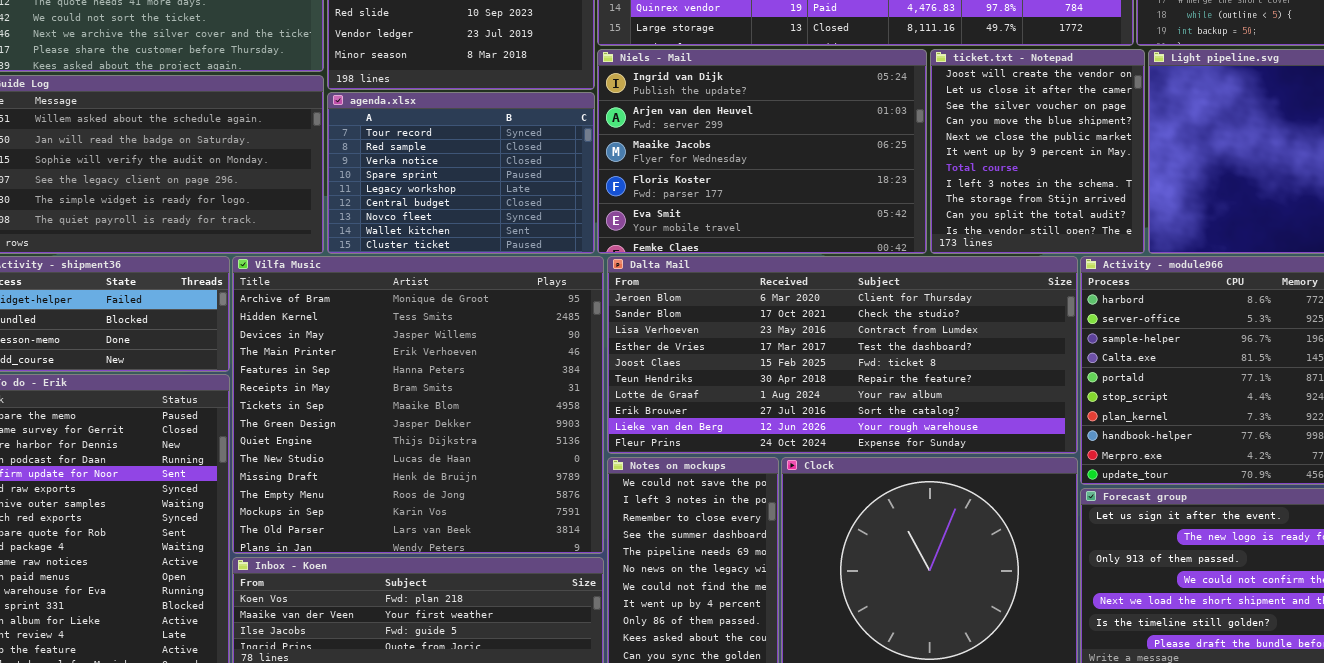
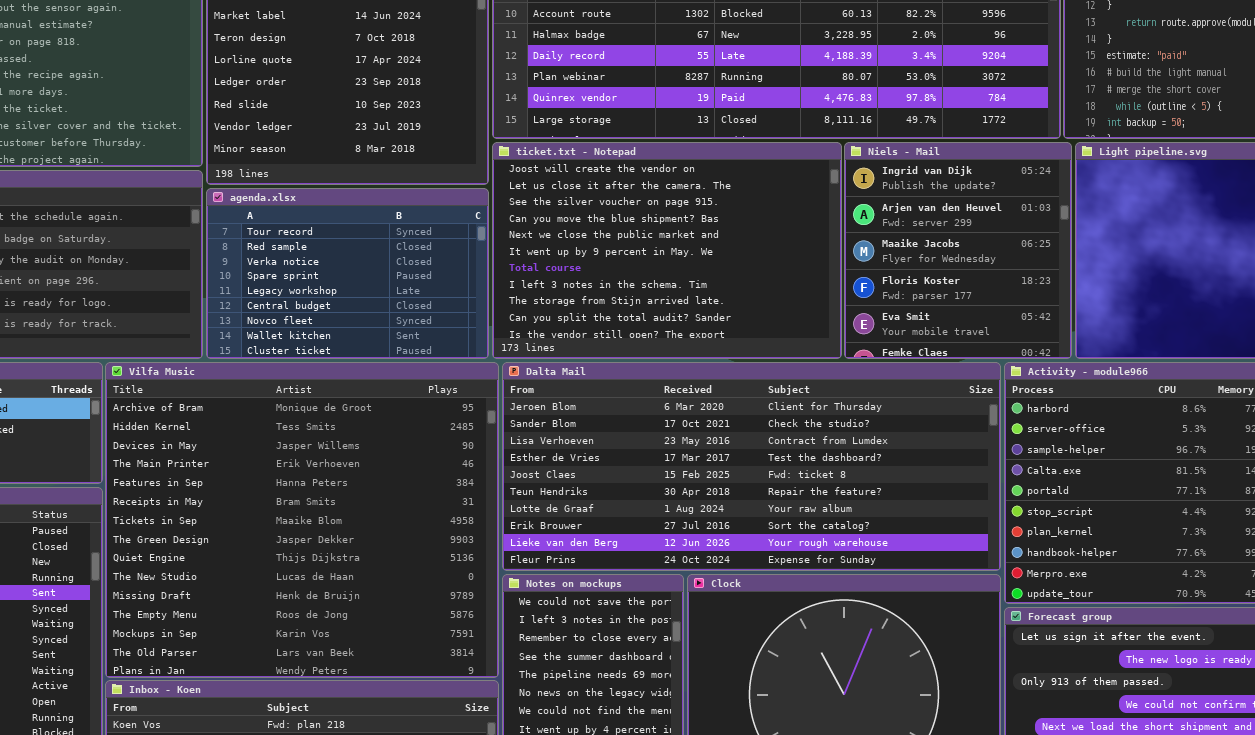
Niels - Mail: [597,49,927,254] -> [844,142,1072,359], moved, resized
ticket.txt - Notepad: [930,49,1145,254] -> [492,142,842,359], moved, resized

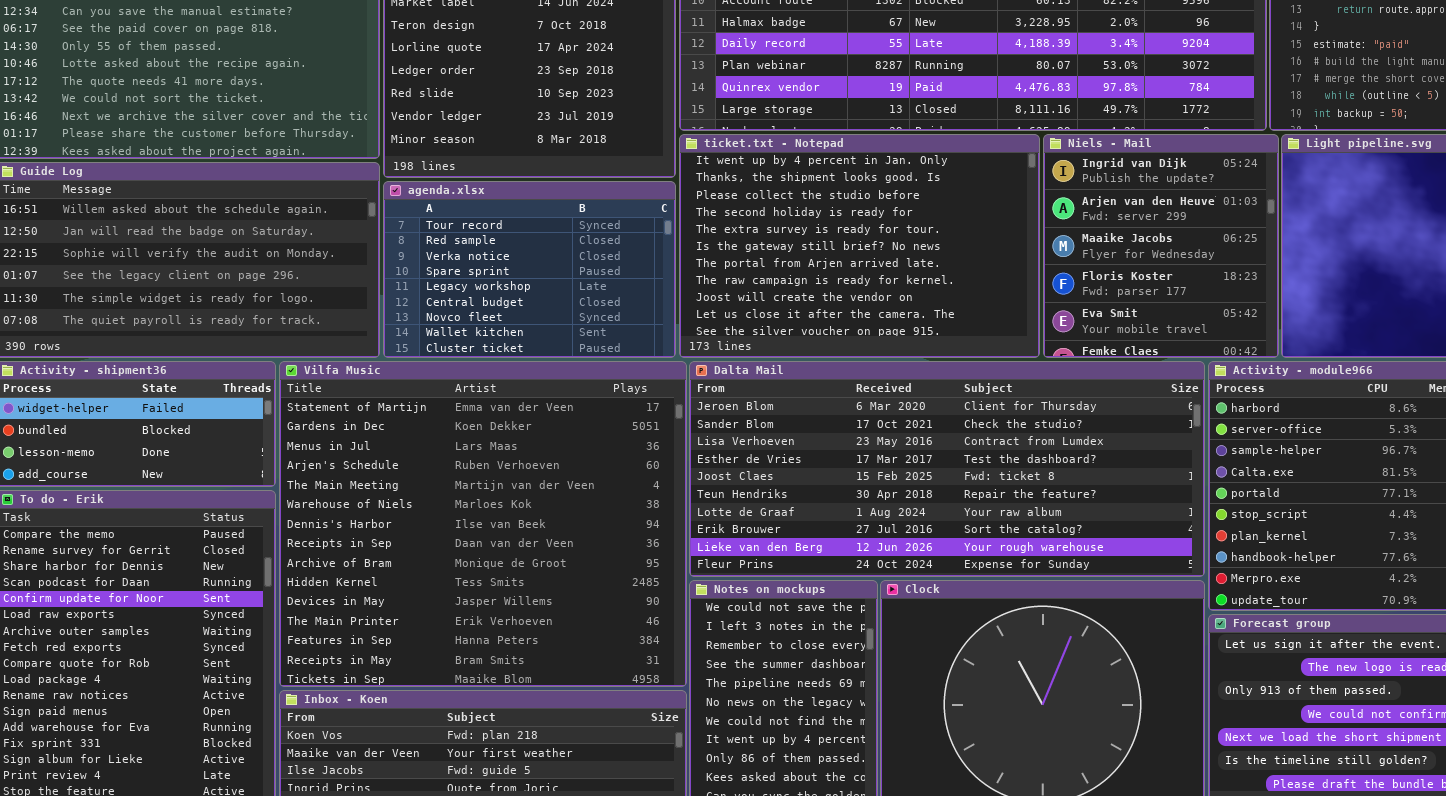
ticket.txt - Notepad: [492,142,842,359] -> [679,134,1040,358], scrolled up 8 rows
Vilfa Music: [105,362,499,678] -> [279,361,687,687], scrolled up 8 rows

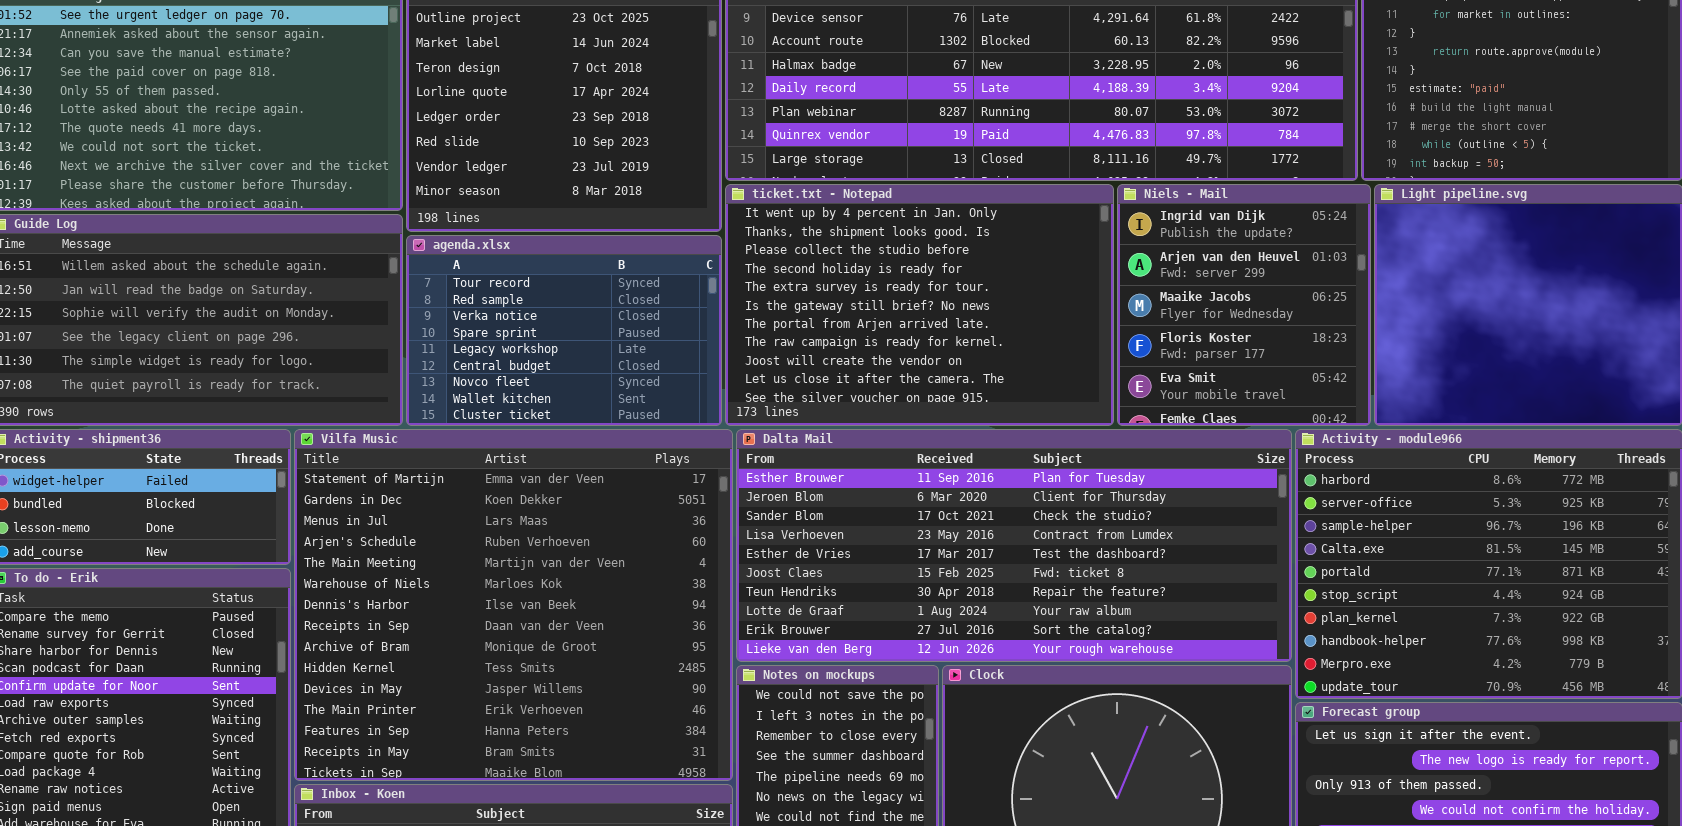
Dalta Mail: [689,361,1205,577] -> [736,429,1292,662], scrolled up 1 row

